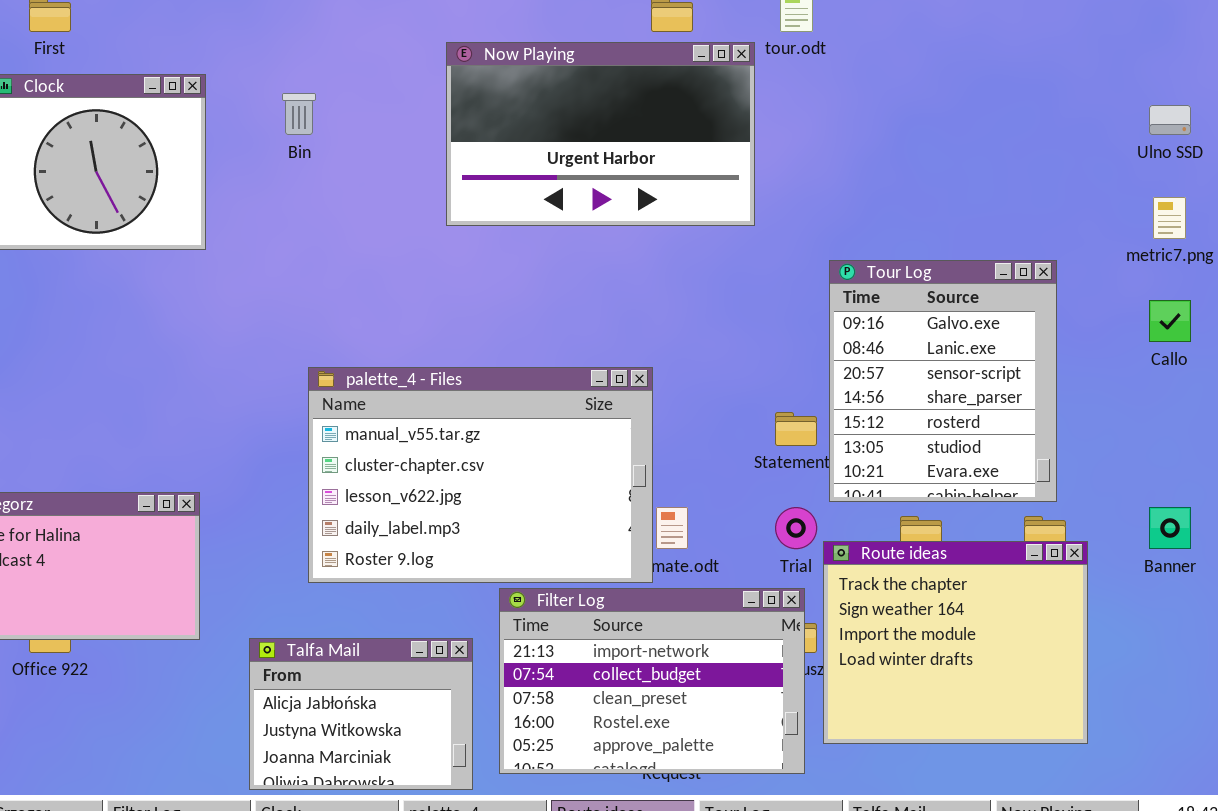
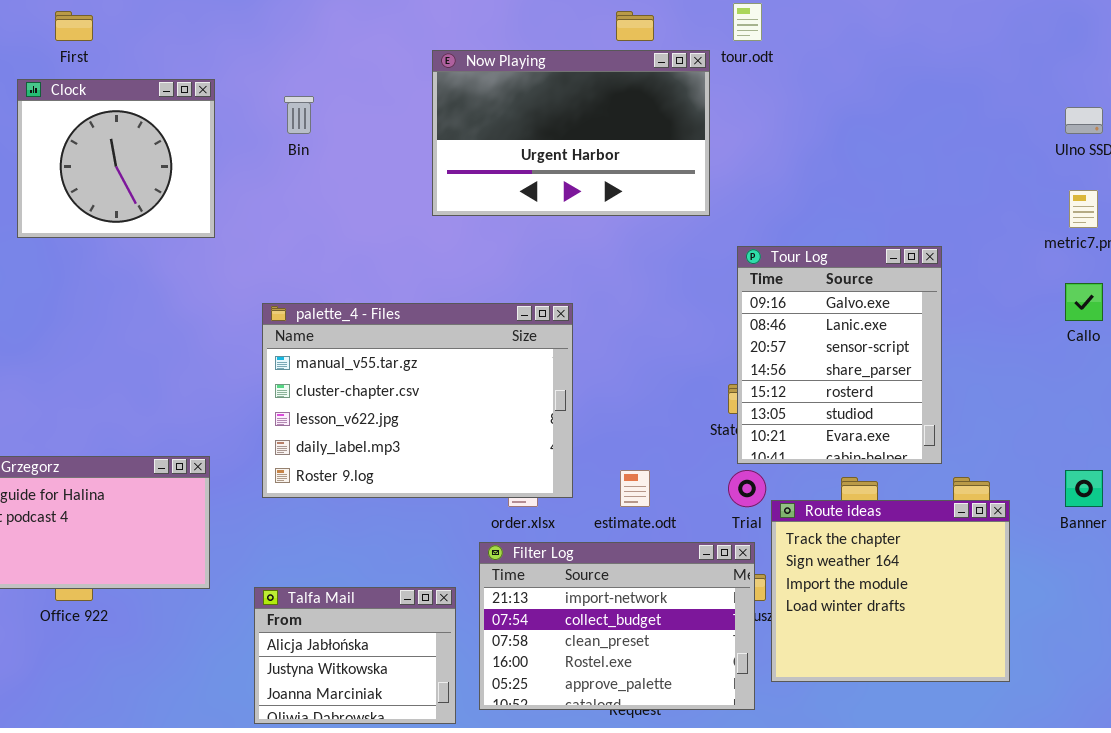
Tour Log: [829,260,1057,502] -> [737,246,942,464], moved
palette_4 - Files: [308,367,653,583] -> [262,303,573,498], moved

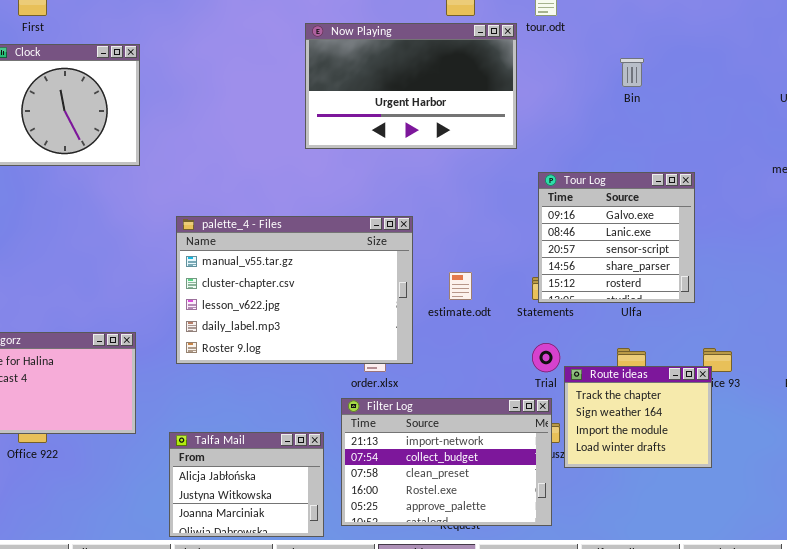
Bin: [284,96,314,134] -> [620,58,644,87], moved
Tour Log: [737,246,942,464] -> [538,172,695,303], resized
estimate.odt: [620,470,650,507] -> [449,272,472,300], moved
Route ideas: [771,500,1010,682] -> [564,366,712,468], resized

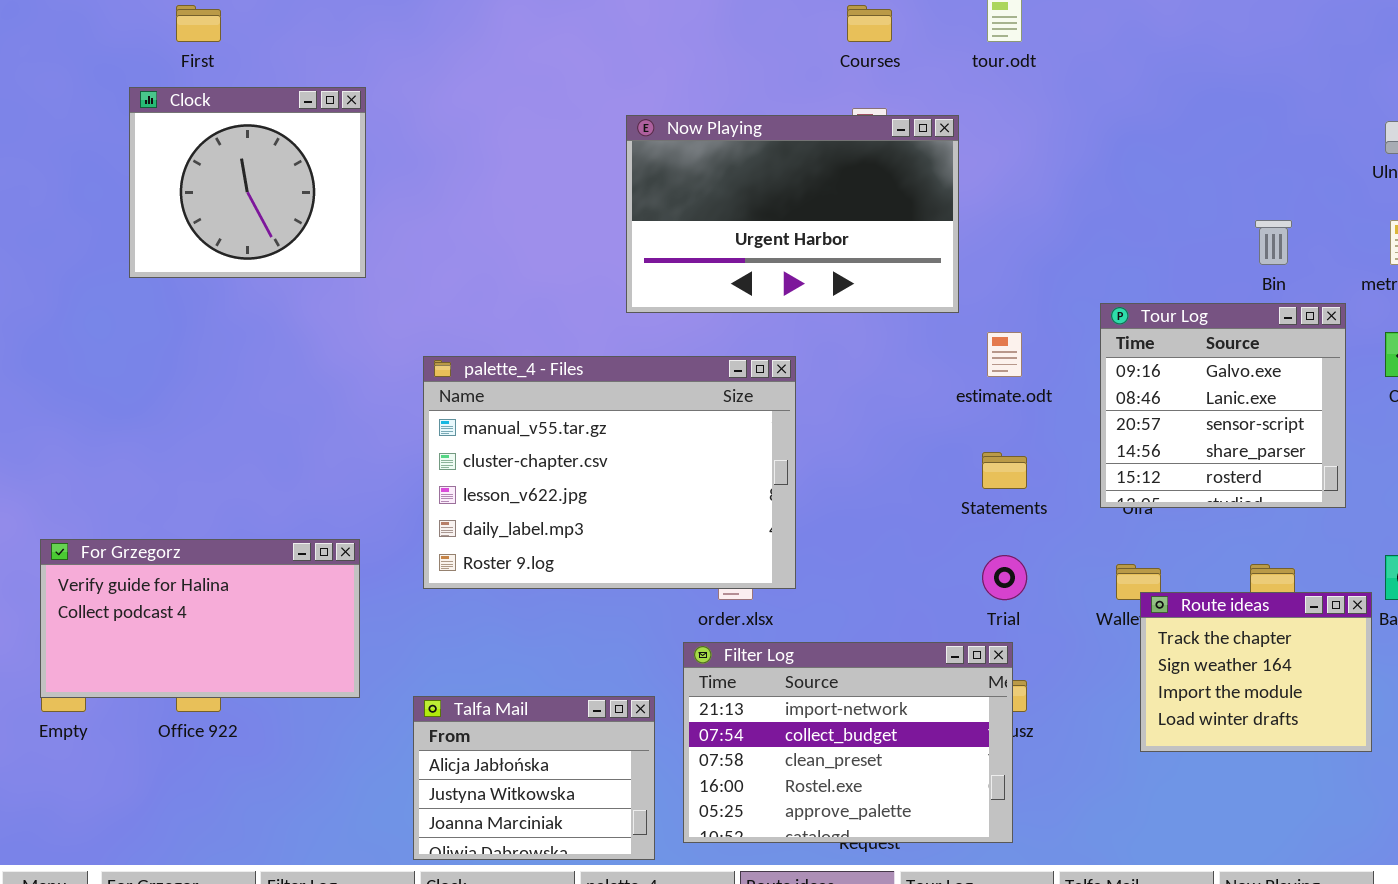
Now Playing: [305,23,517,149] -> [626,115,959,313], moved
Bin: [620,58,644,87] -> [1255,220,1292,265], moved
Tour Log: [538,172,695,303] -> [1100,303,1346,508], moved
estimate.odt: [449,272,472,300] -> [987,332,1022,377], moved
Route ideas: [564,366,712,468] -> [1140,592,1372,752], moved

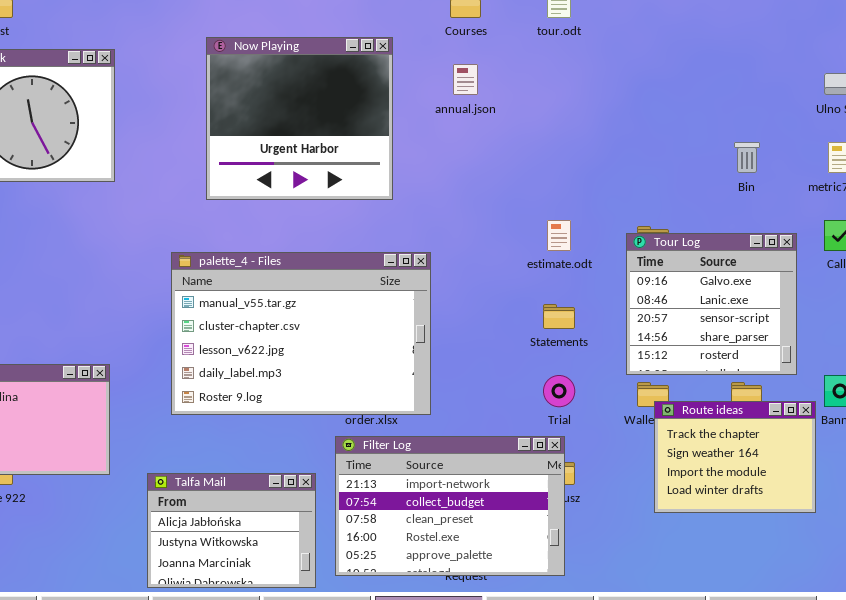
Now Playing: [626,115,959,313] -> [206,37,393,200], moved, resized
Tour Log: [1100,303,1346,508] -> [626,233,797,375], moved
palette_4 - Files: [423,356,796,589] -> [171,252,431,415], moved

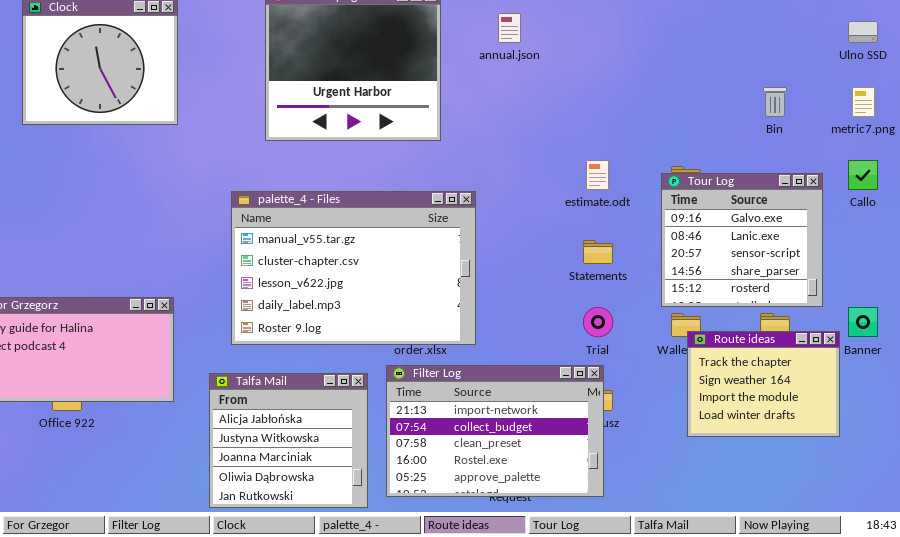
Talfa Mail: [147,473,316,588] -> [209,373,368,508], resized

